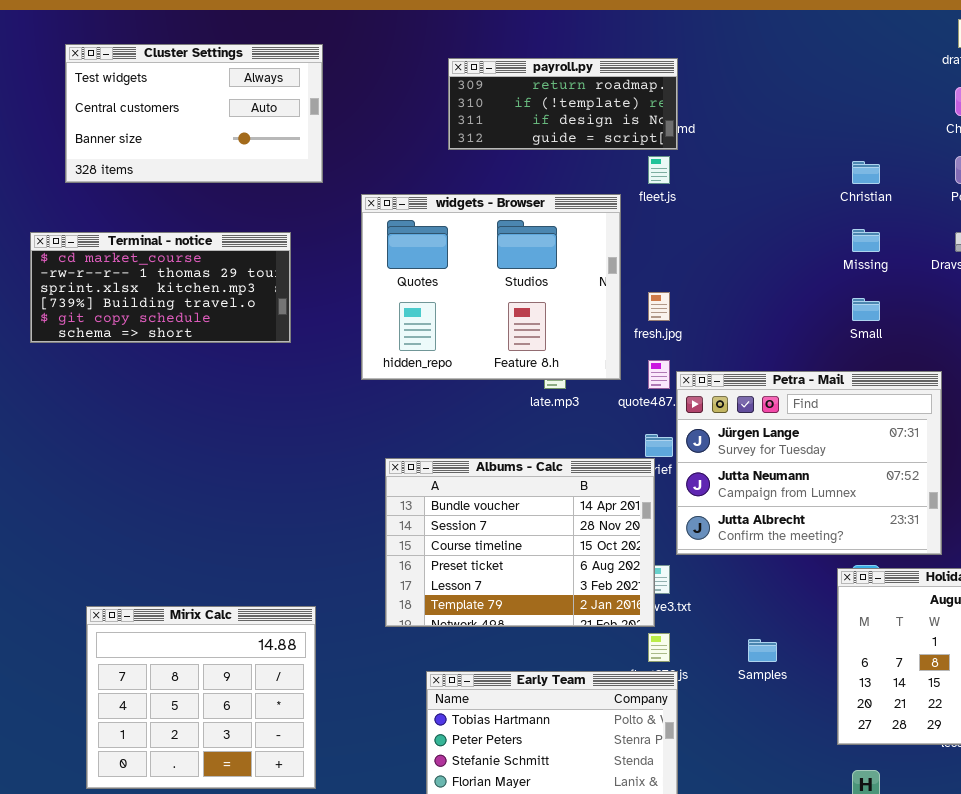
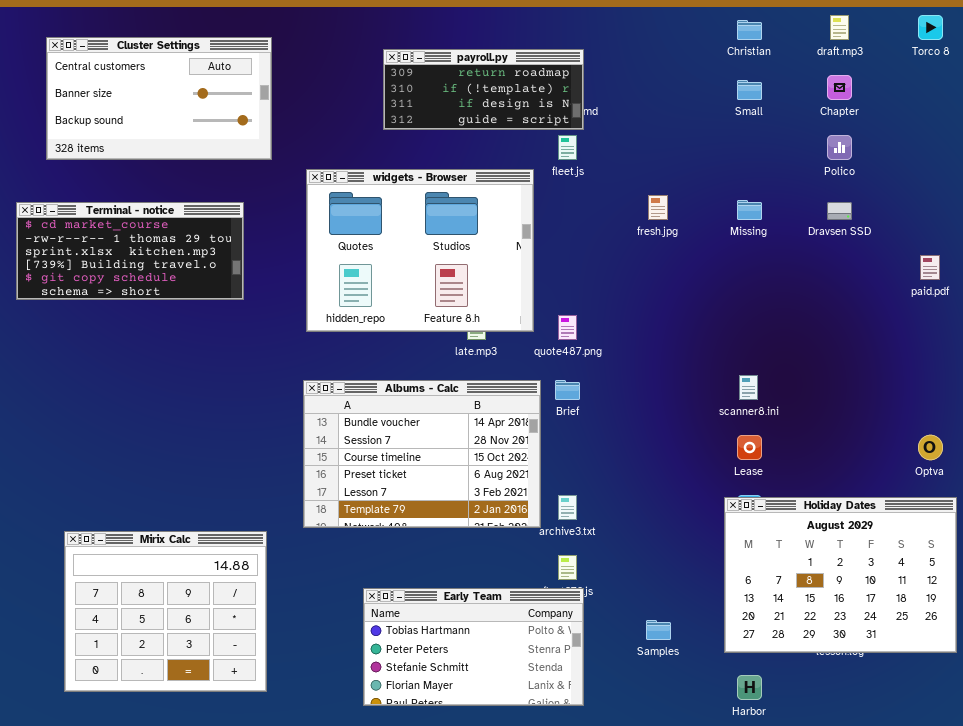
Cluster Settings: [65,44,323,183] -> [46,37,272,160], scrolled down 1 row
Christian: [852,161,880,184] -> [737,20,762,40], moved
fresh.jpg: [648,292,670,321] -> [648,195,668,220], moved
Small: [852,298,880,321] -> [737,80,762,100], moved
Petra - Mail: [676,371,942,555] -> none, closed
Albums - Calc: [385,458,655,627] -> [303,380,541,528], moved
Samples: [748,639,777,662] -> [646,620,671,640], moved

